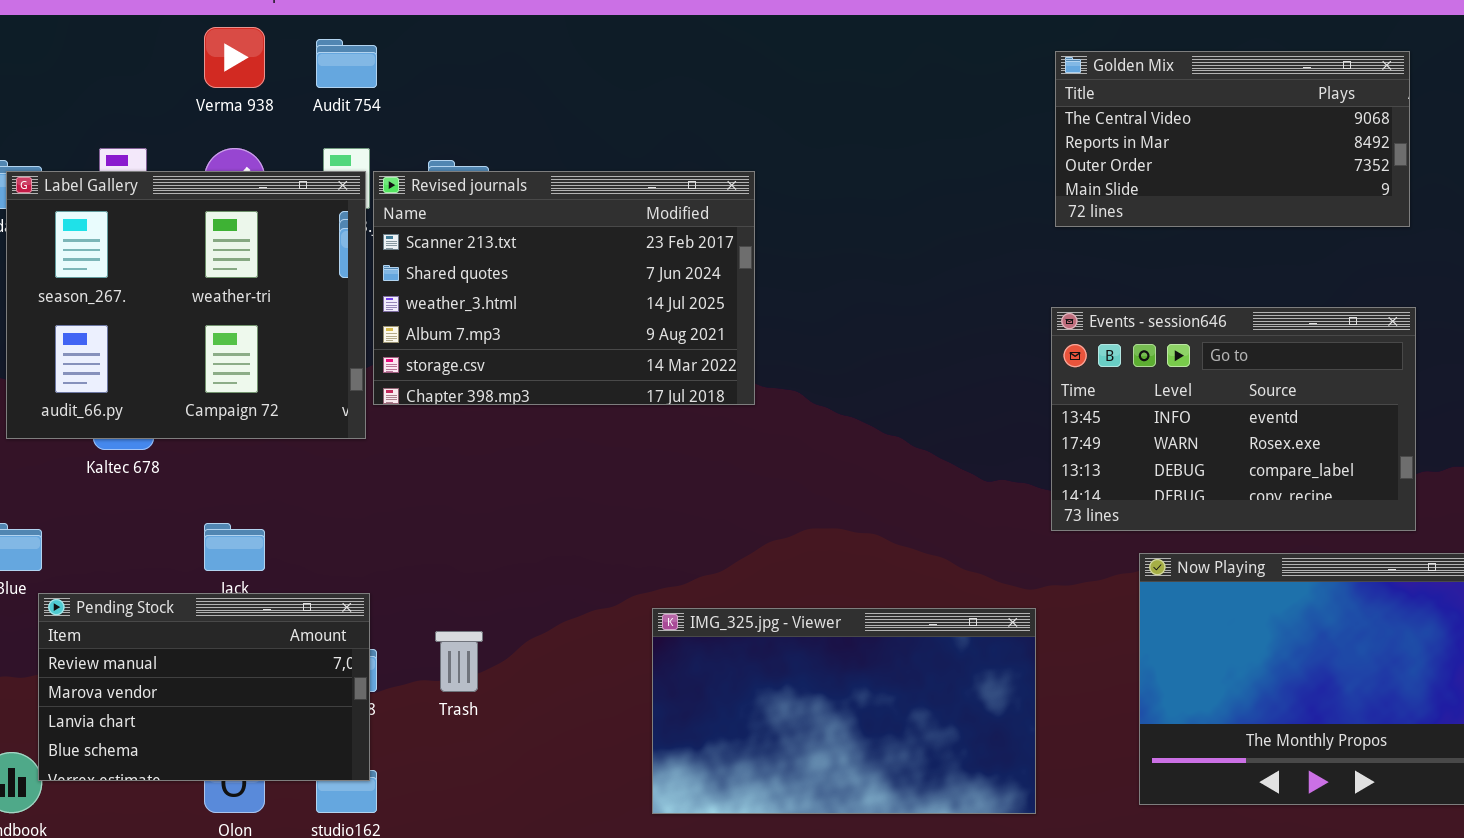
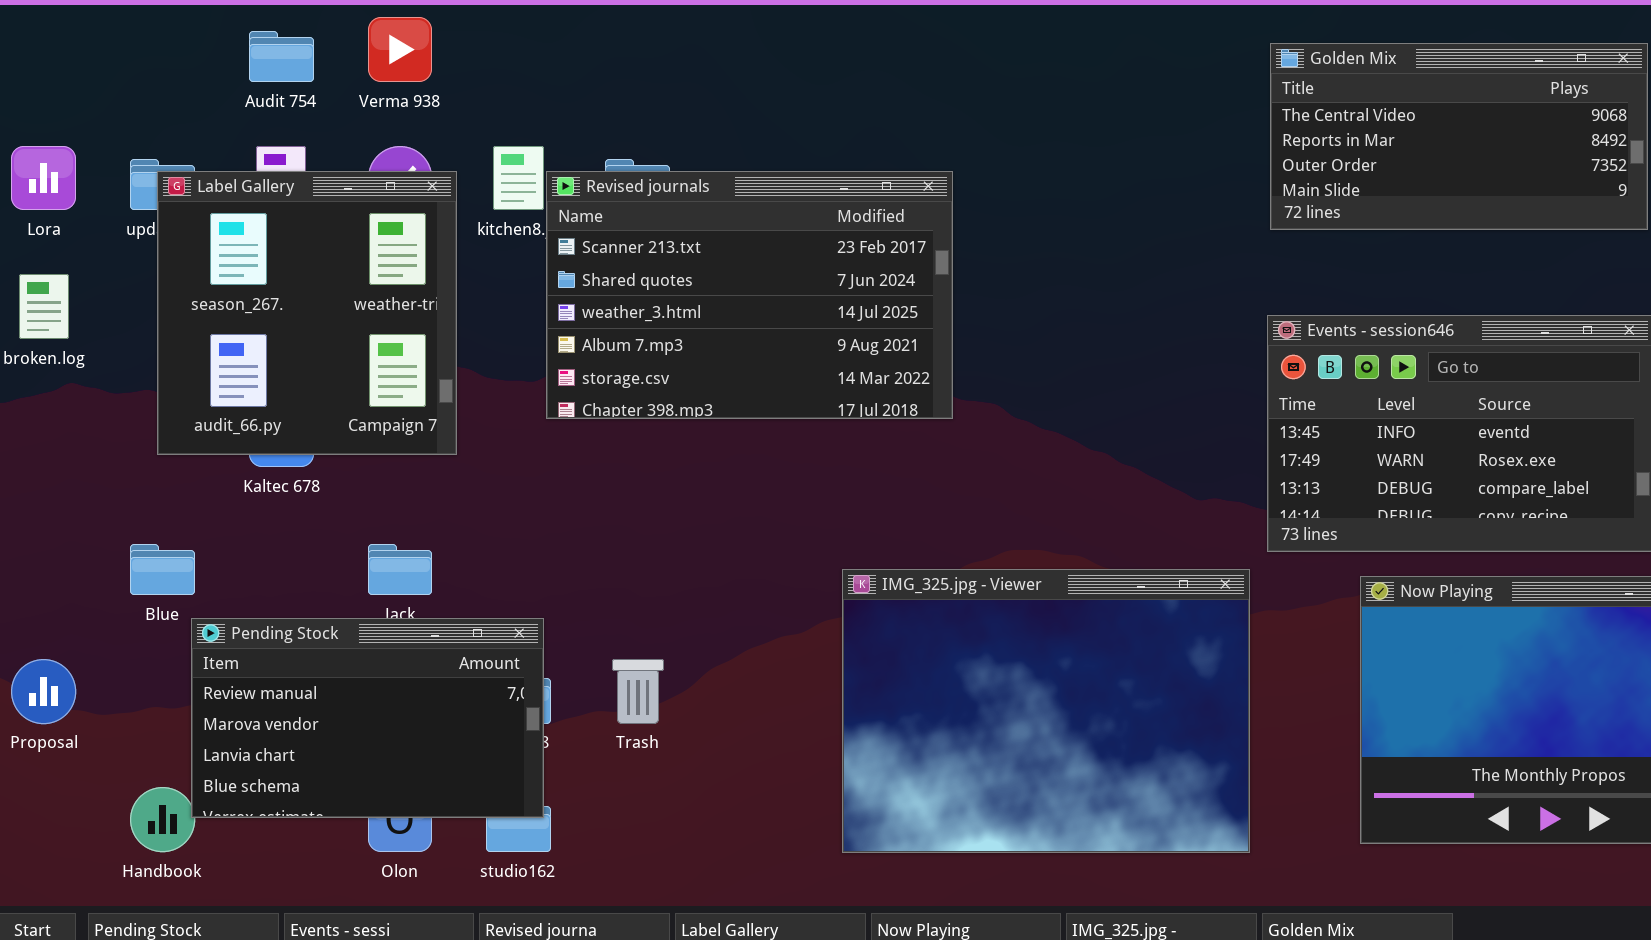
Audit 754: [316,39,377,88] -> [249,31,314,82], moved
Label Gallery: [6,171,366,439] -> [157,171,457,455], resized
IMG_325.jpg - Viewer: [652,608,1036,814] -> [842,569,1250,853], resized

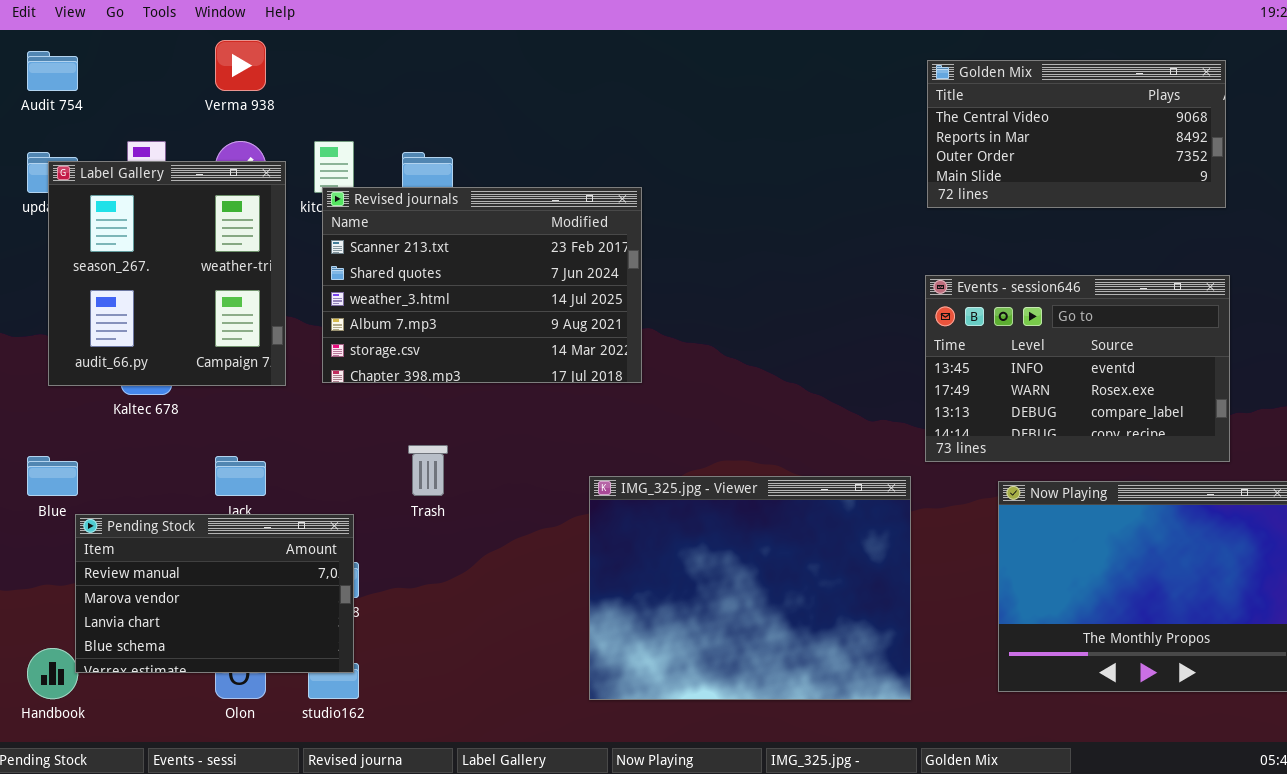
Audit 754: [249,31,314,82] -> [27,51,78,91], moved
Revised journals: [546,171,953,419] -> [322,187,642,383], moved
Trash: [612,659,664,724] -> [408,445,448,496], moved

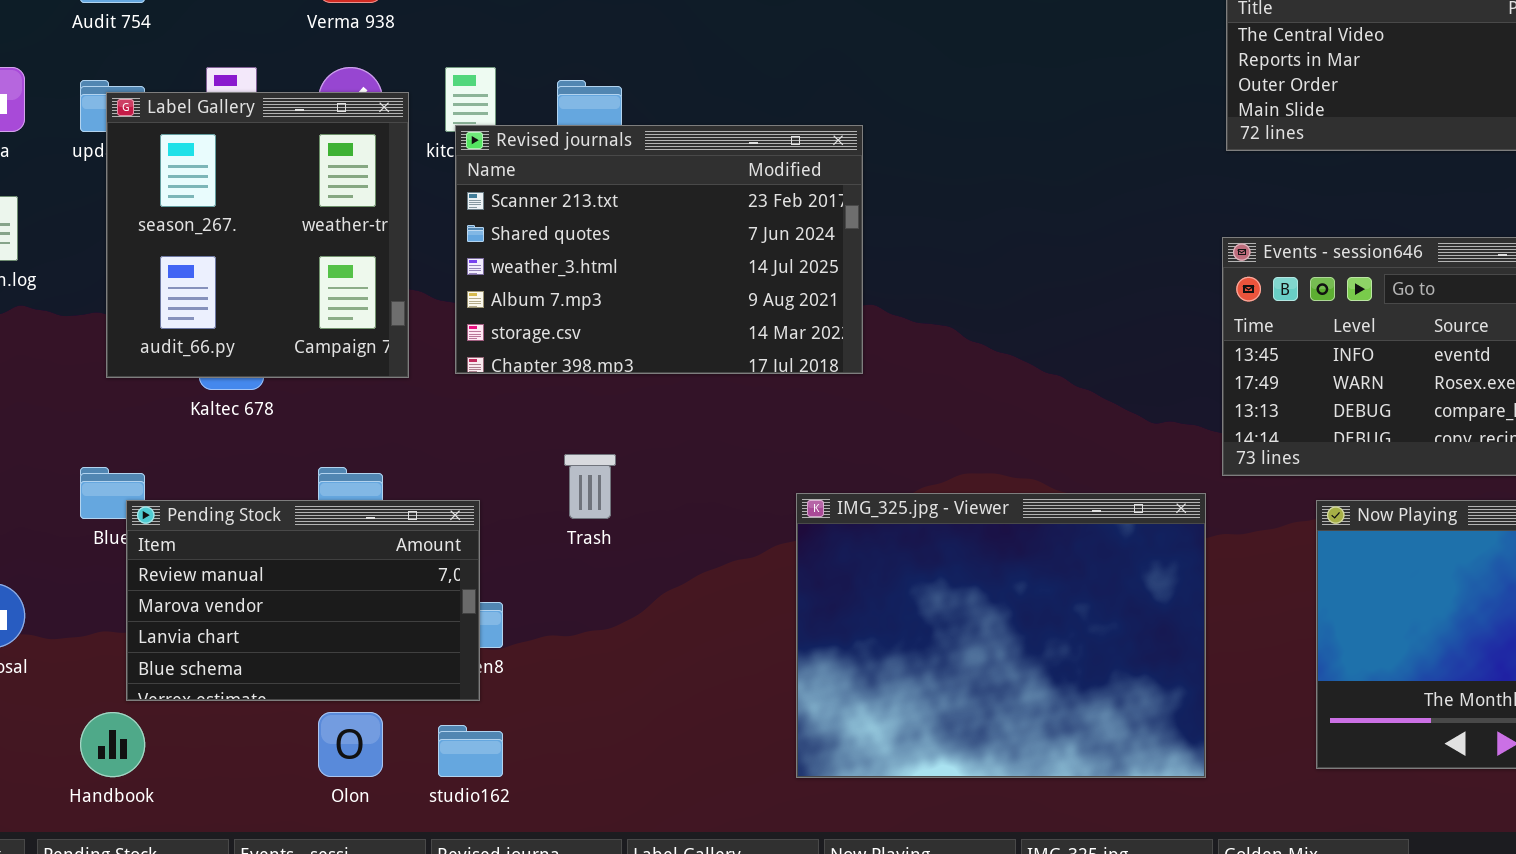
Pending Stock: [75,514,354,673] -> [126,500,480,701], moved

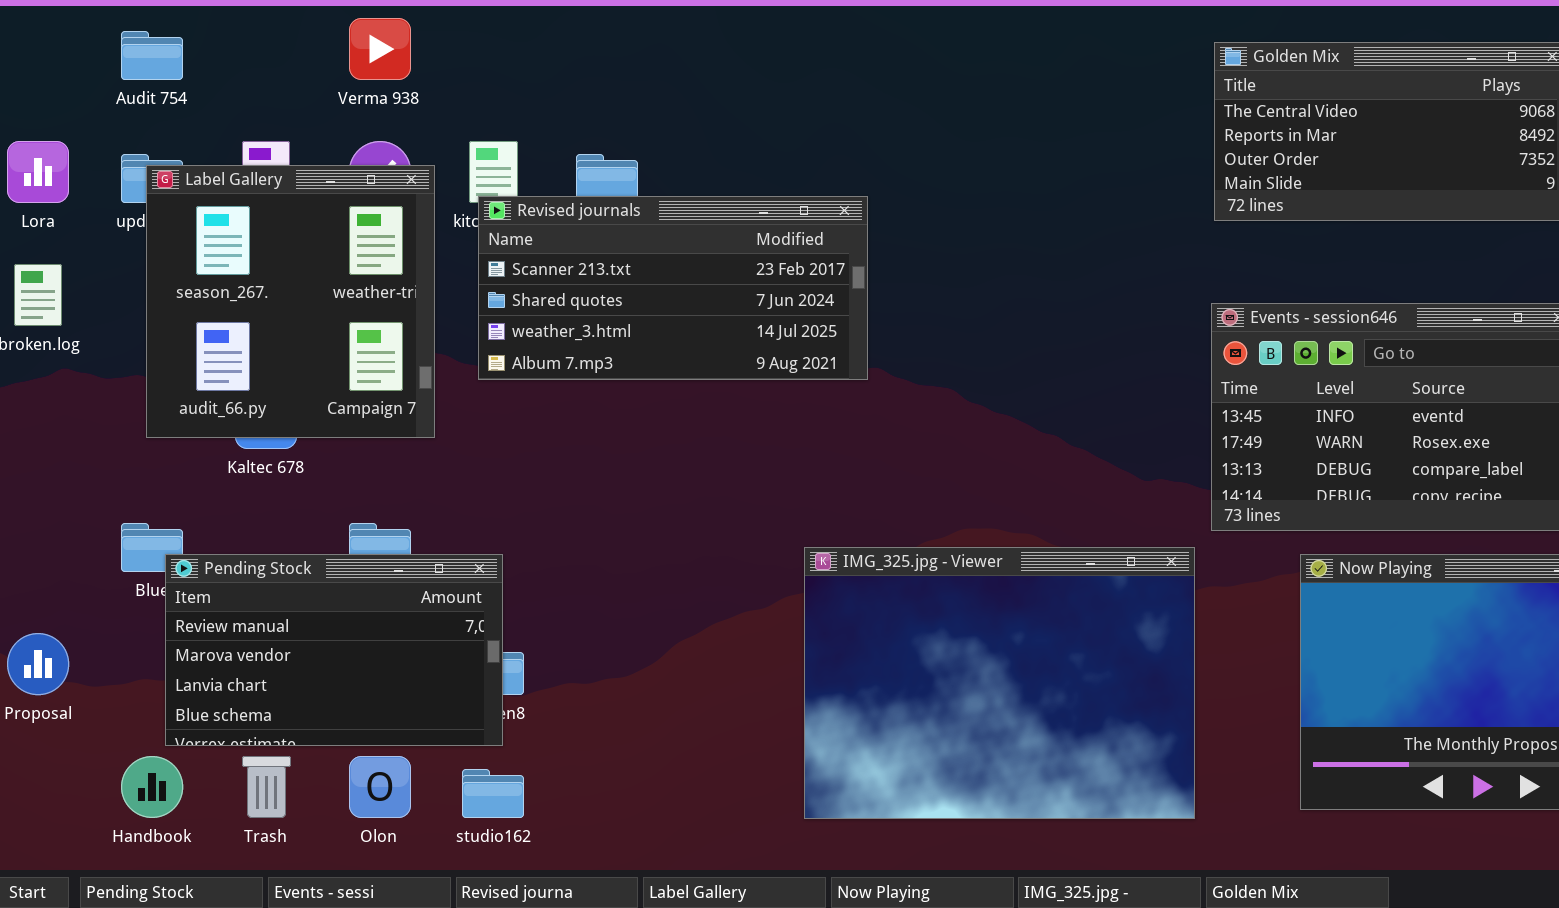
Revised journals: [455,125,863,374] -> [478,196,868,380], resized
Trash: [564,454,616,519] -> [242,756,291,818], moved

